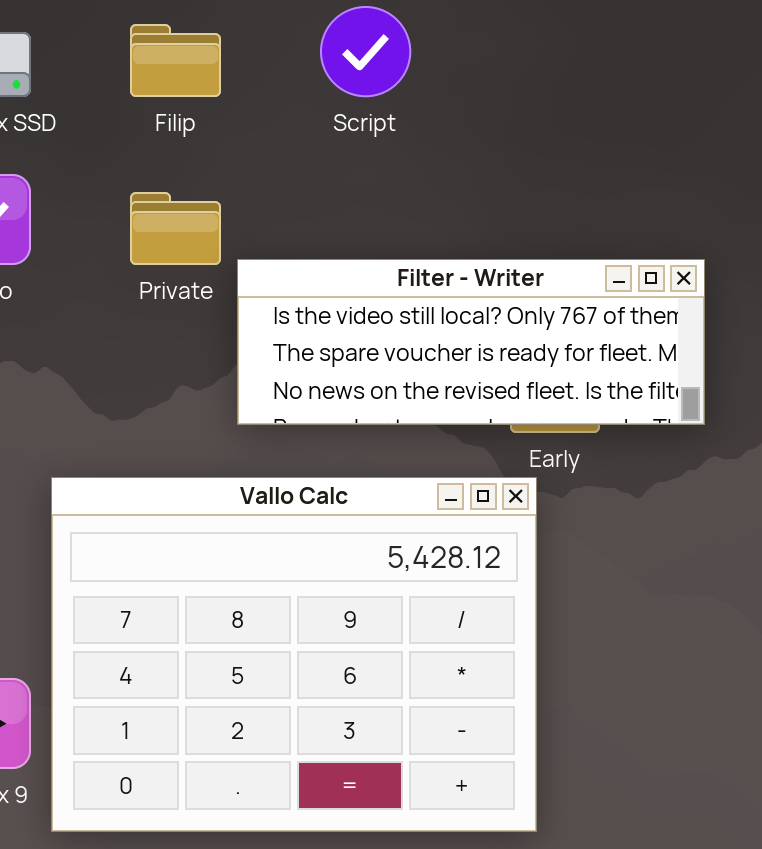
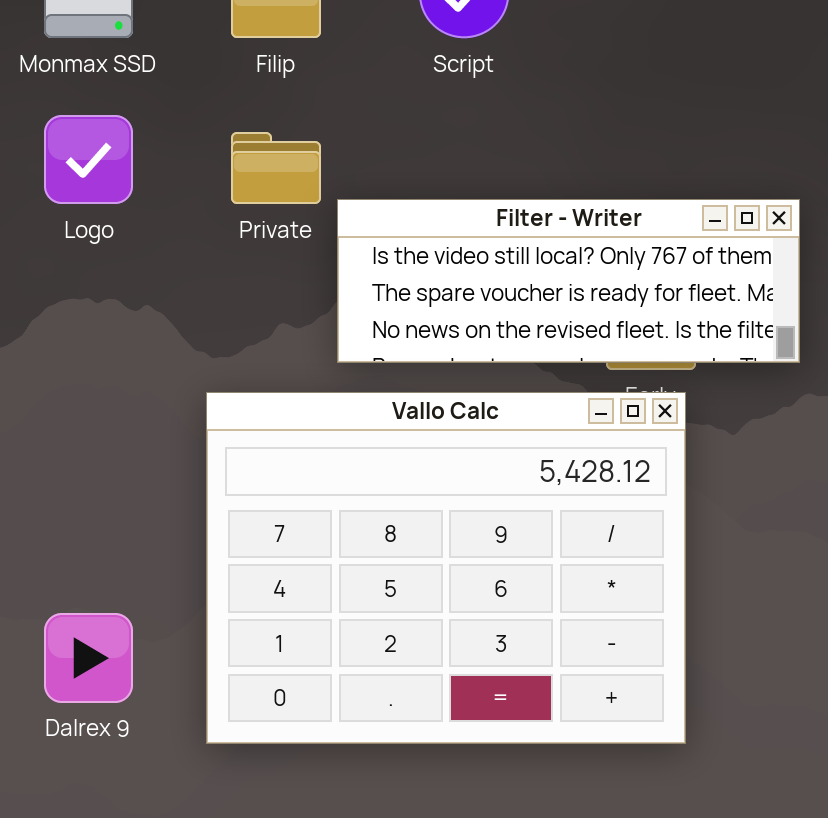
Vallo Calc: [51,477,537,832] -> [206,392,686,744], moved

